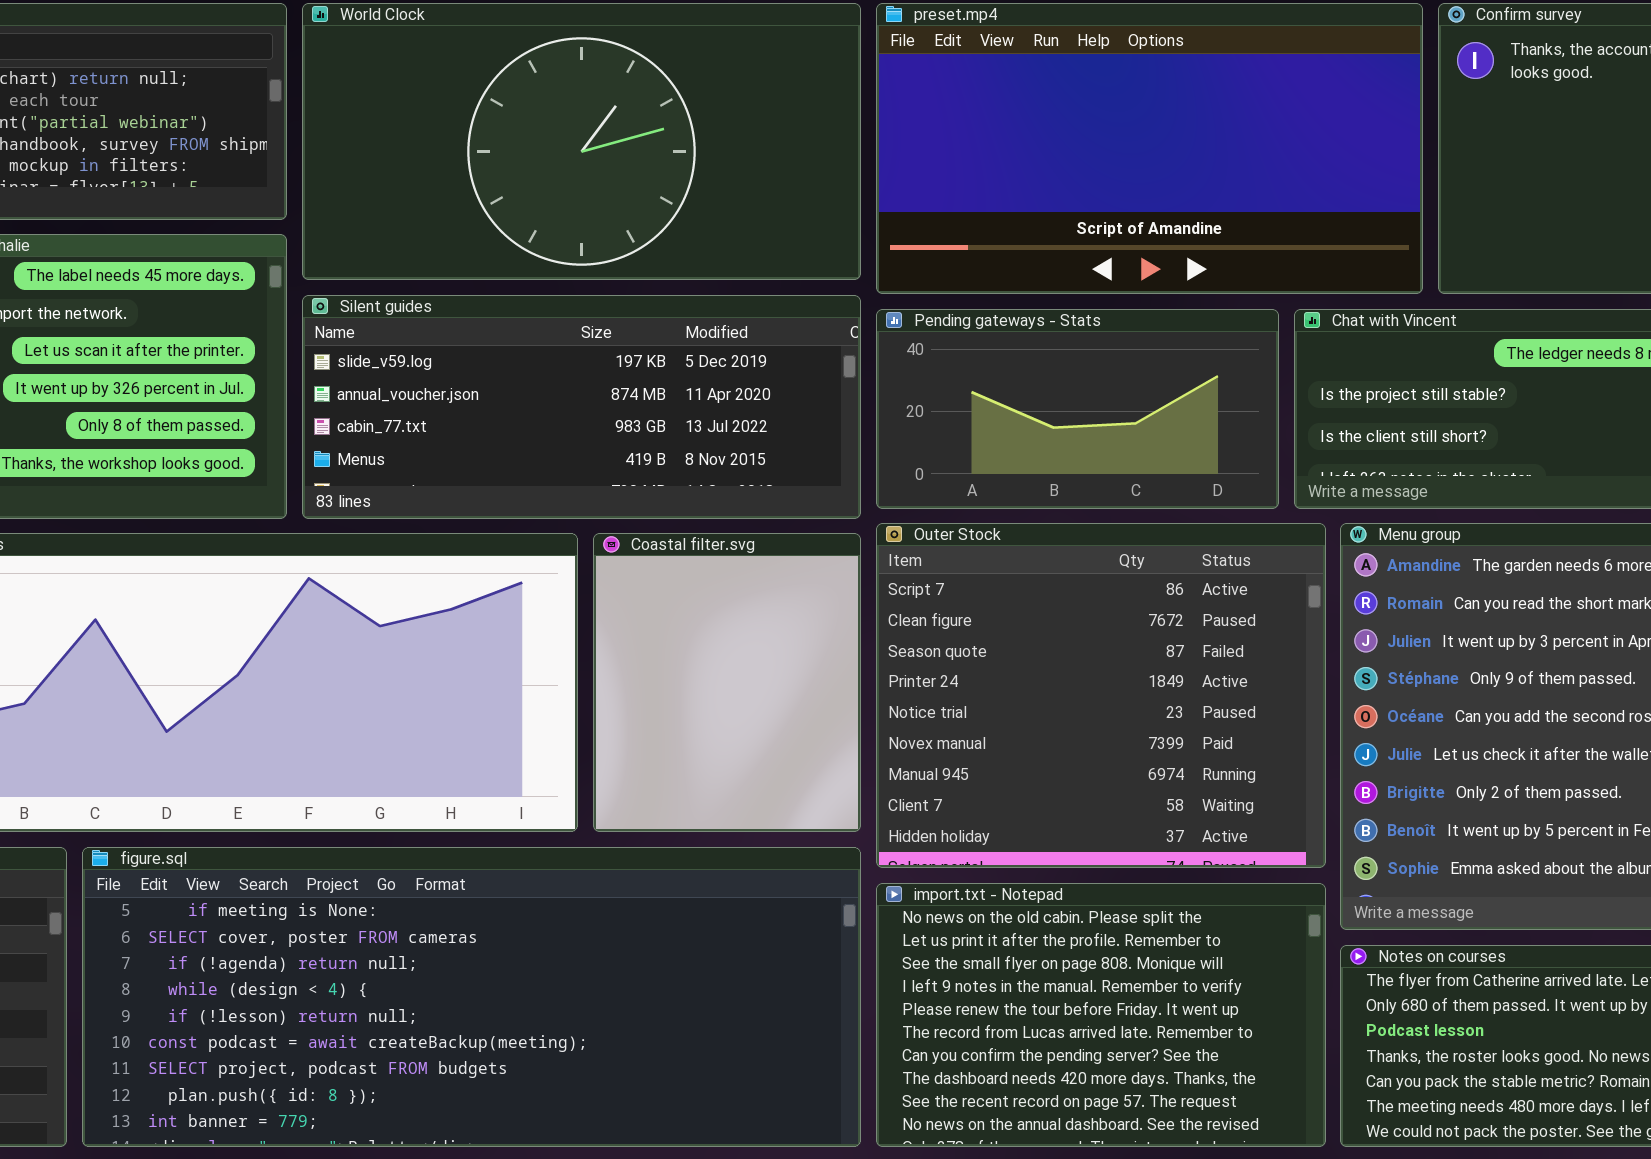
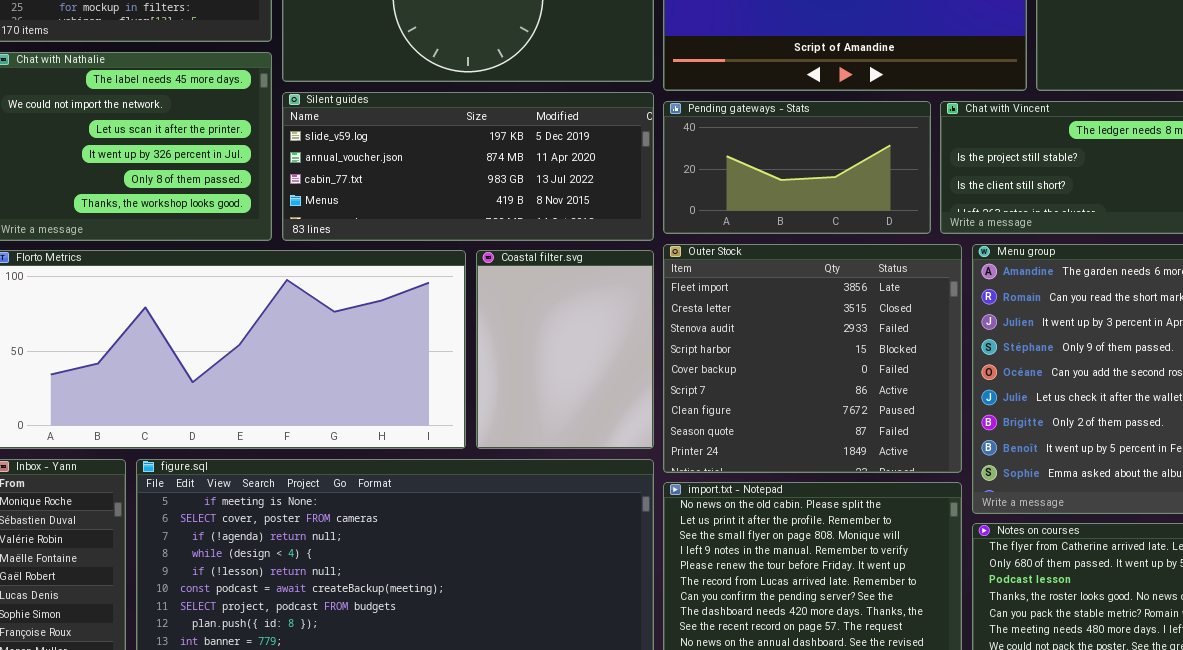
Outer Stock: [876,523,1326,868] -> [663,244,962,473], scrolled up 5 rows

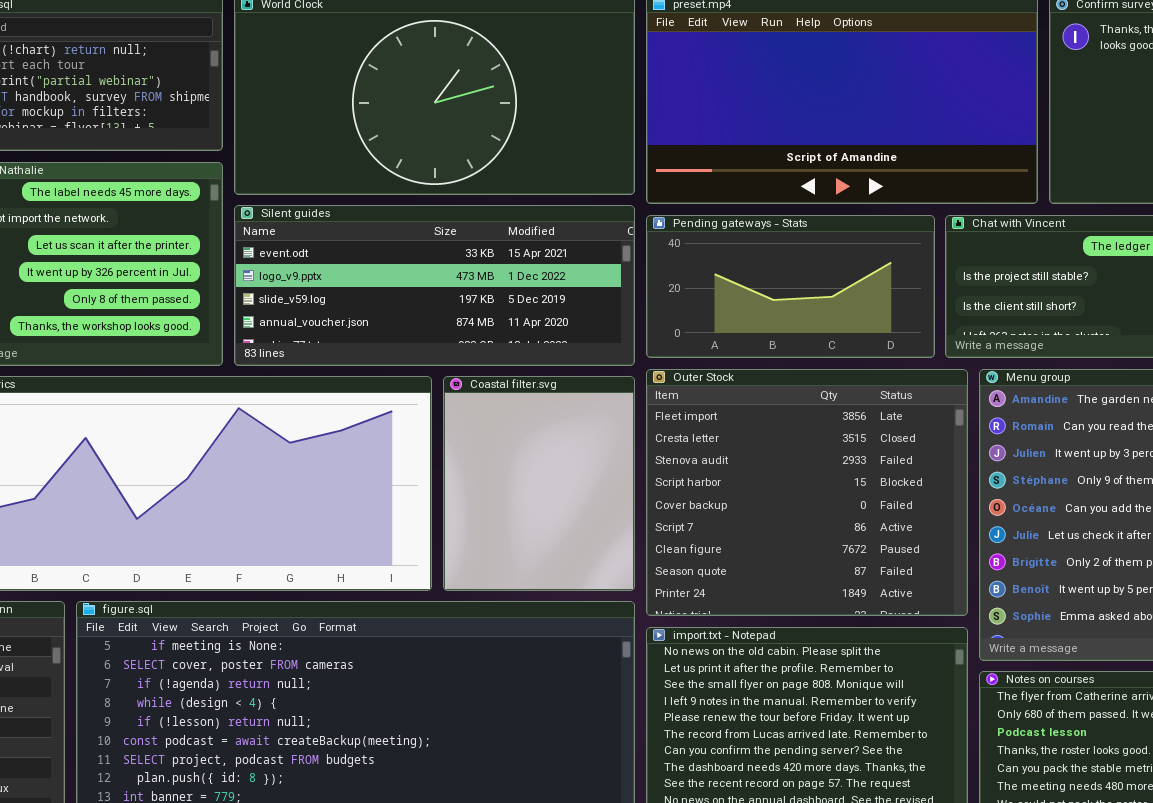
Silent guides: [282,92,654,241] -> [234,205,635,366], scrolled up 2 rows

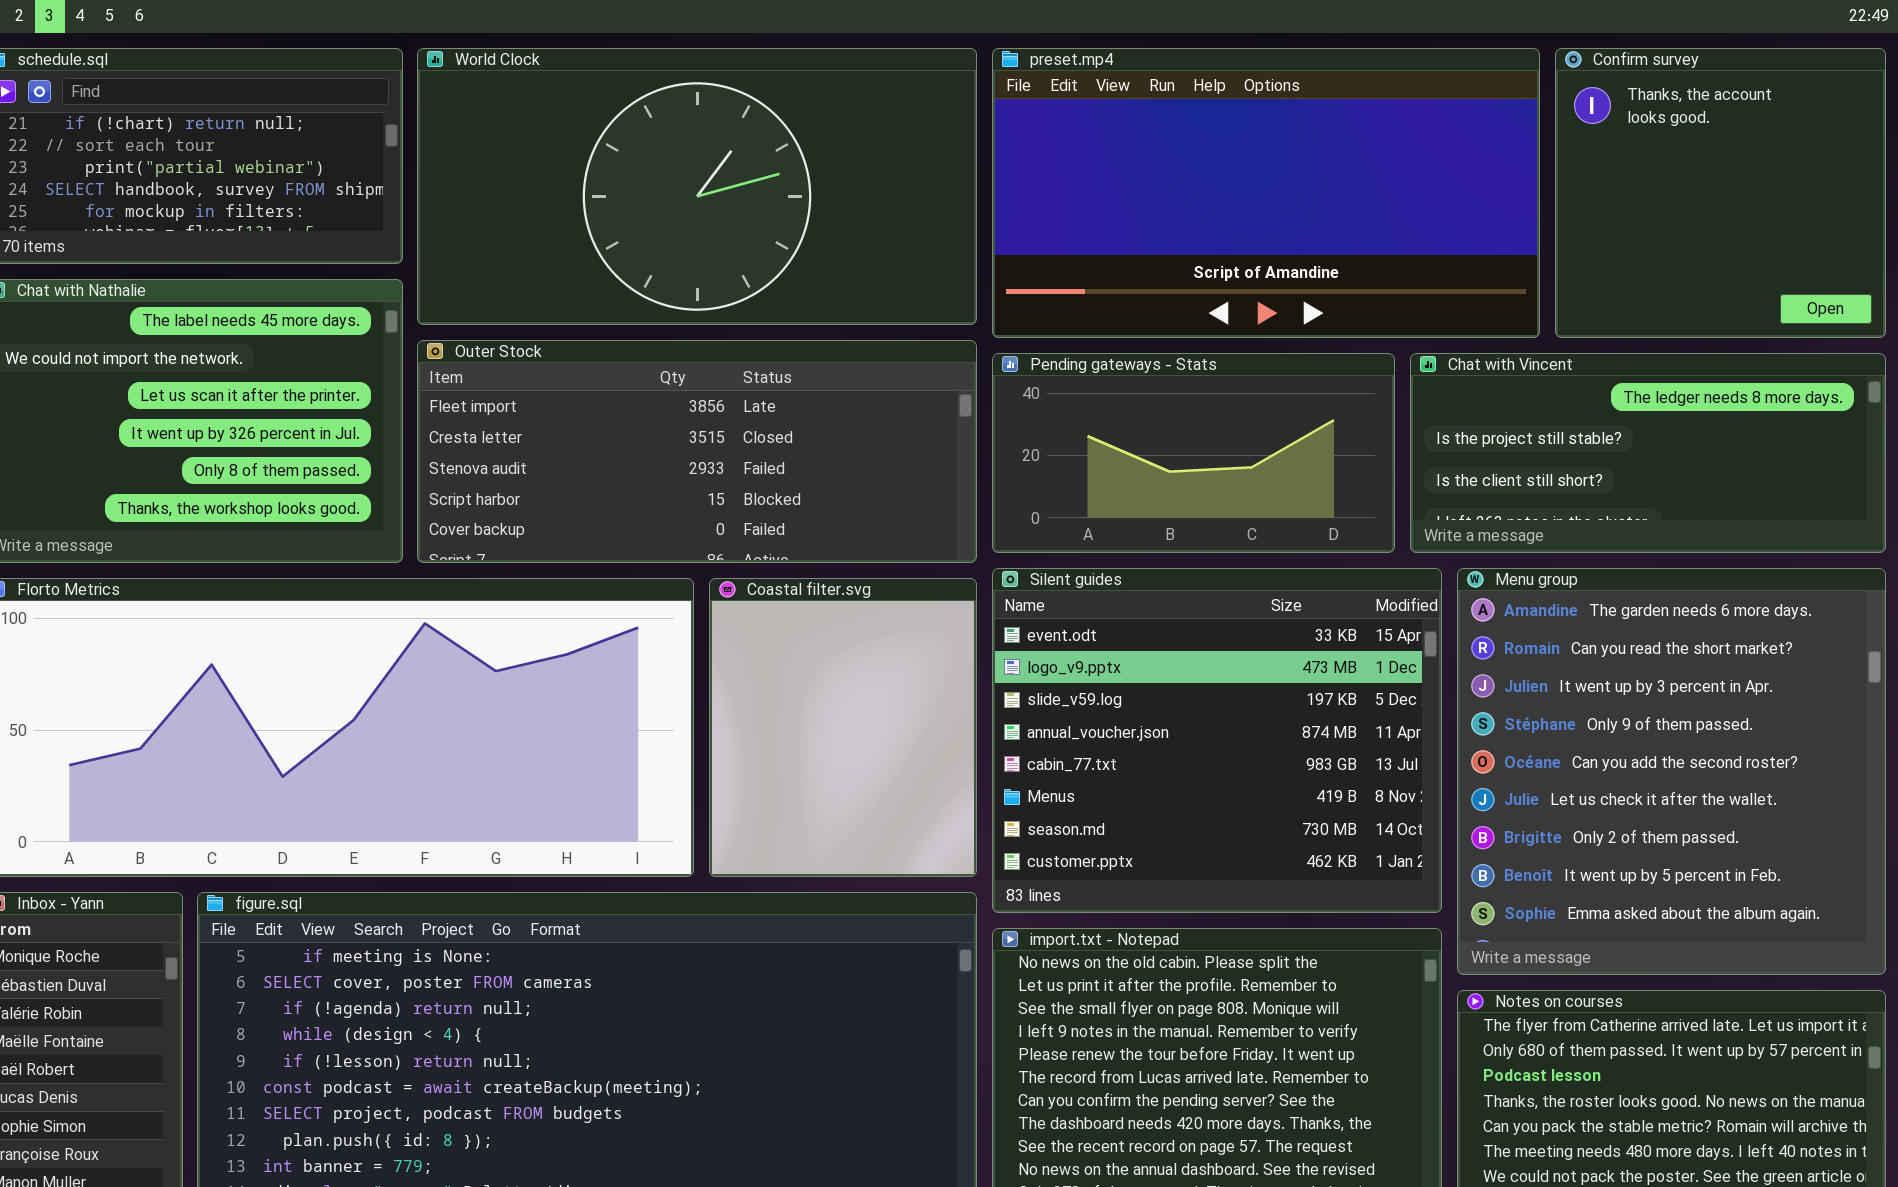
Silent guides: [234,205,635,366] -> [992,568,1442,913], moved, resized
Outer Stock: [646,369,968,616] -> [417,340,977,563], moved, resized

